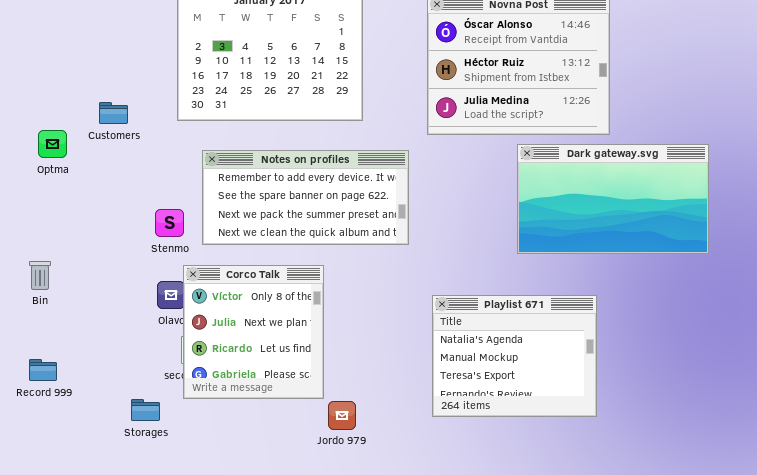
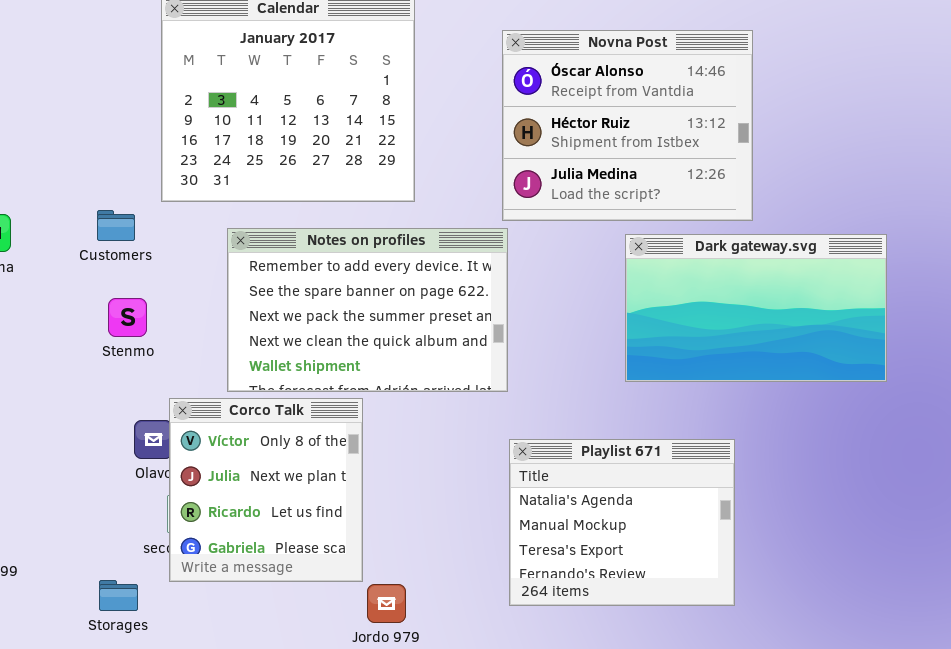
Customers: [99,102,128,124] -> [97,210,135,241], moved
Notes on profiles: [202,150,409,245] -> [227,228,508,392], moved, resized
Stenmo: [155,209,184,237] -> [108,298,147,337], moved

